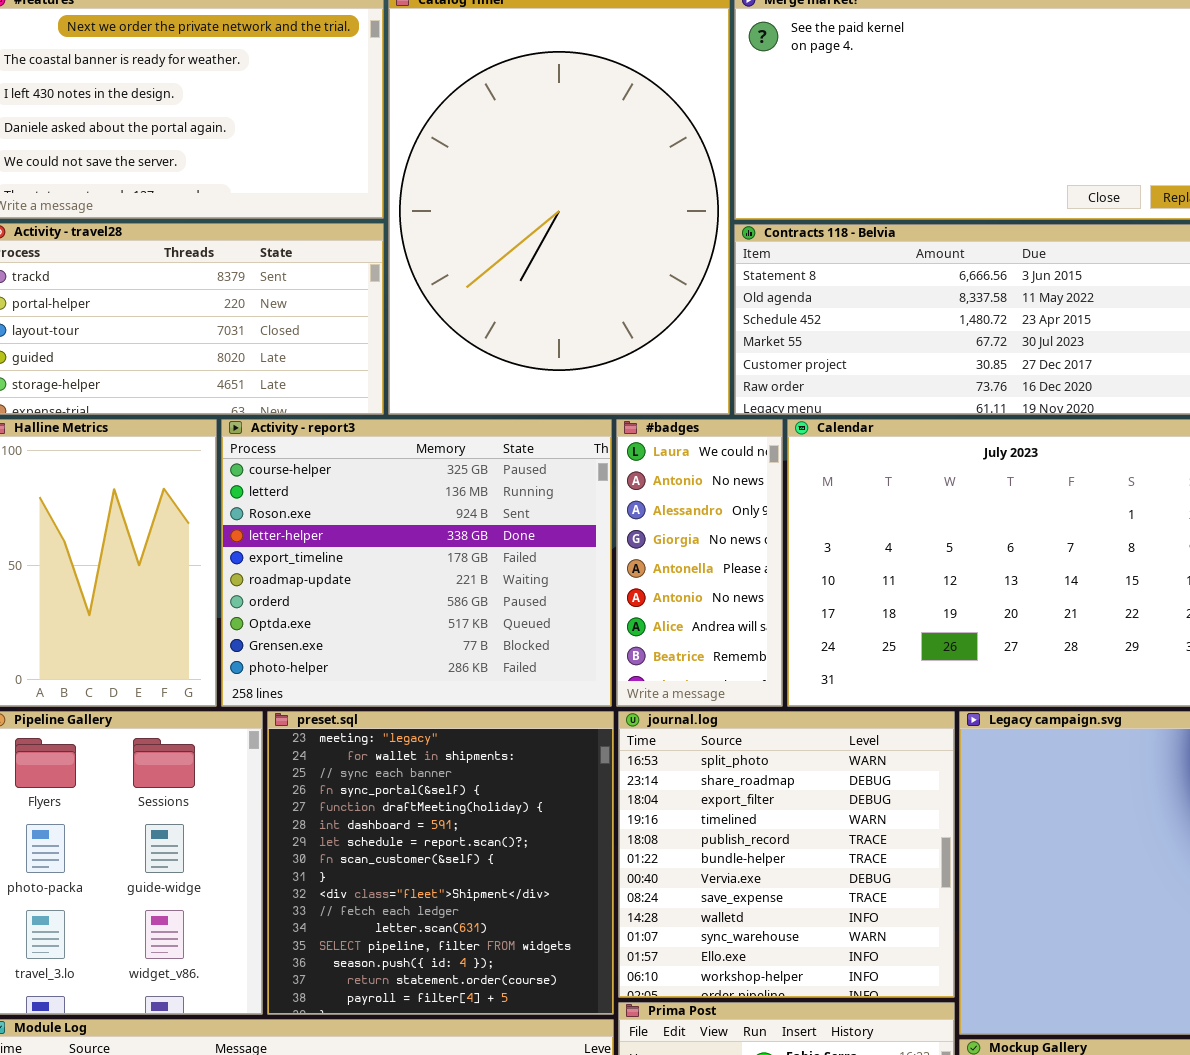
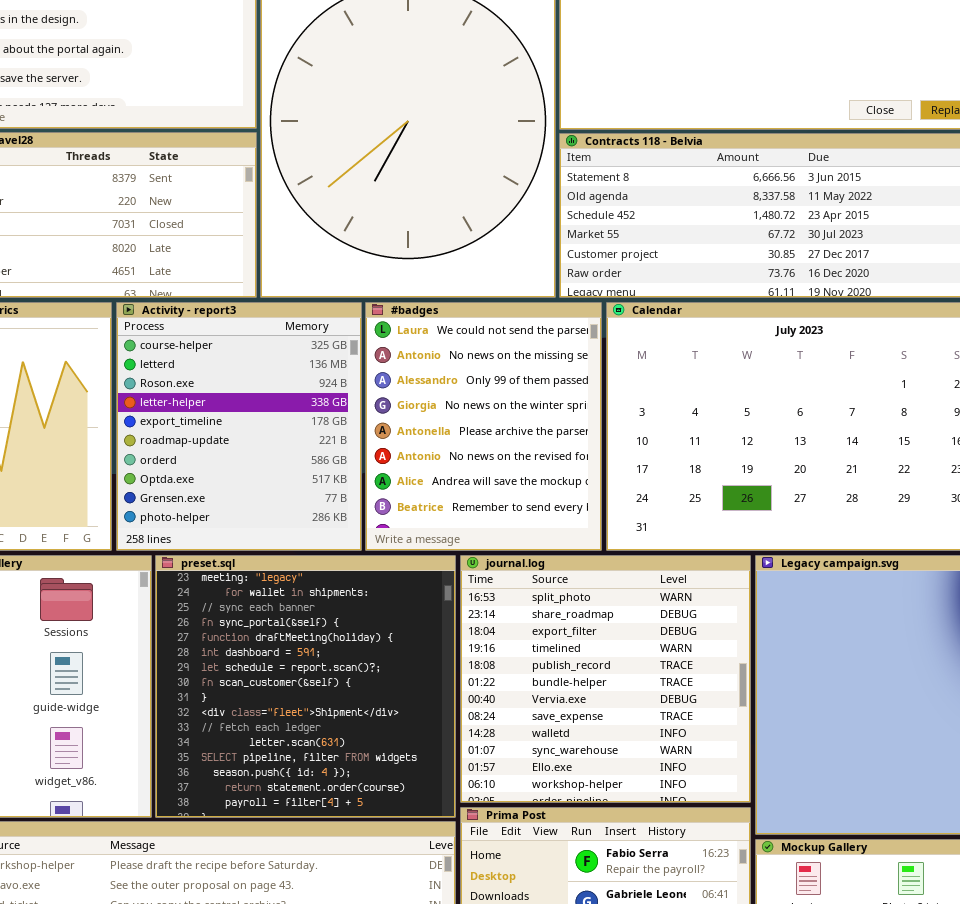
Activity - report3: [221,419,612,707] -> [116,302,362,551], resized
#badges: [616,419,783,707] -> [365,302,602,551], resized

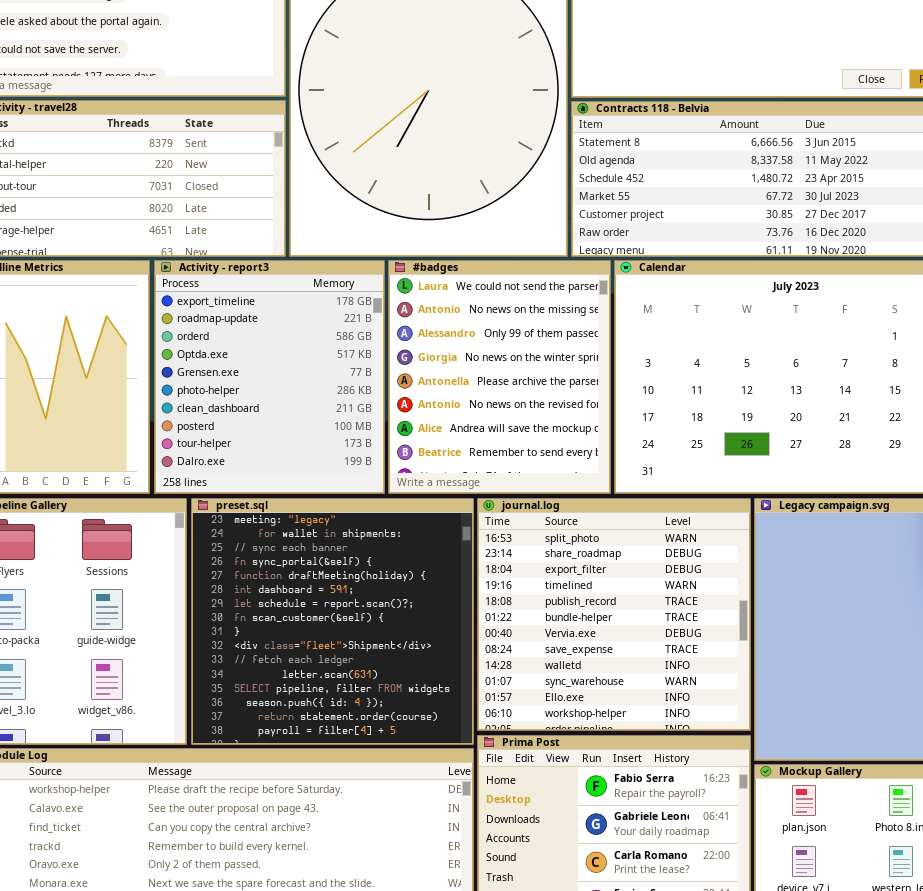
Activity - report3: [116,302,362,551] -> [154,260,385,494], scrolled down 4 rows

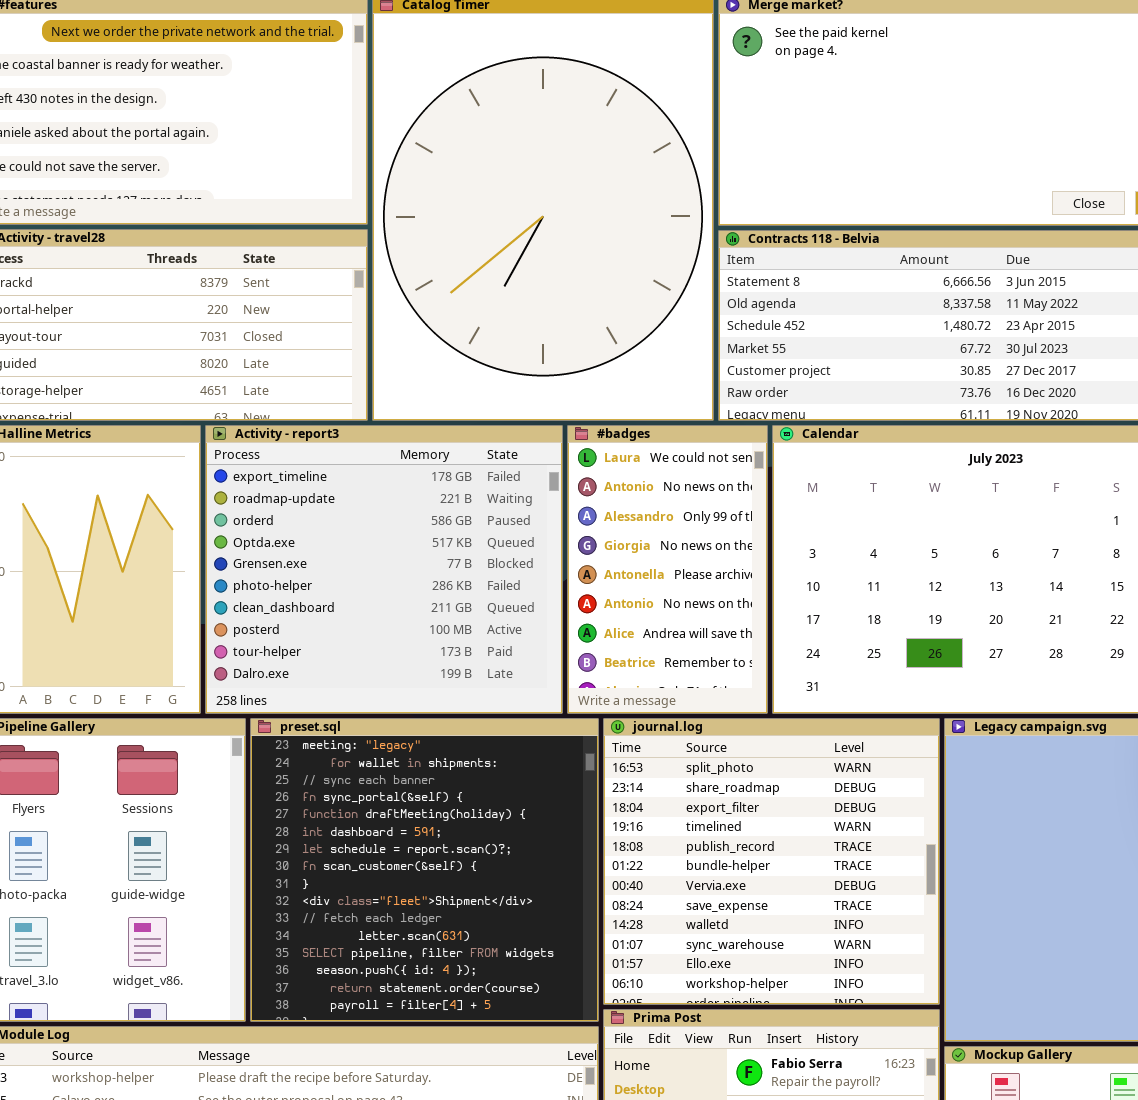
Activity - report3: [154,260,385,494] -> [205,425,563,714], resized
#badges: [388,260,611,494] -> [567,425,768,714], resized

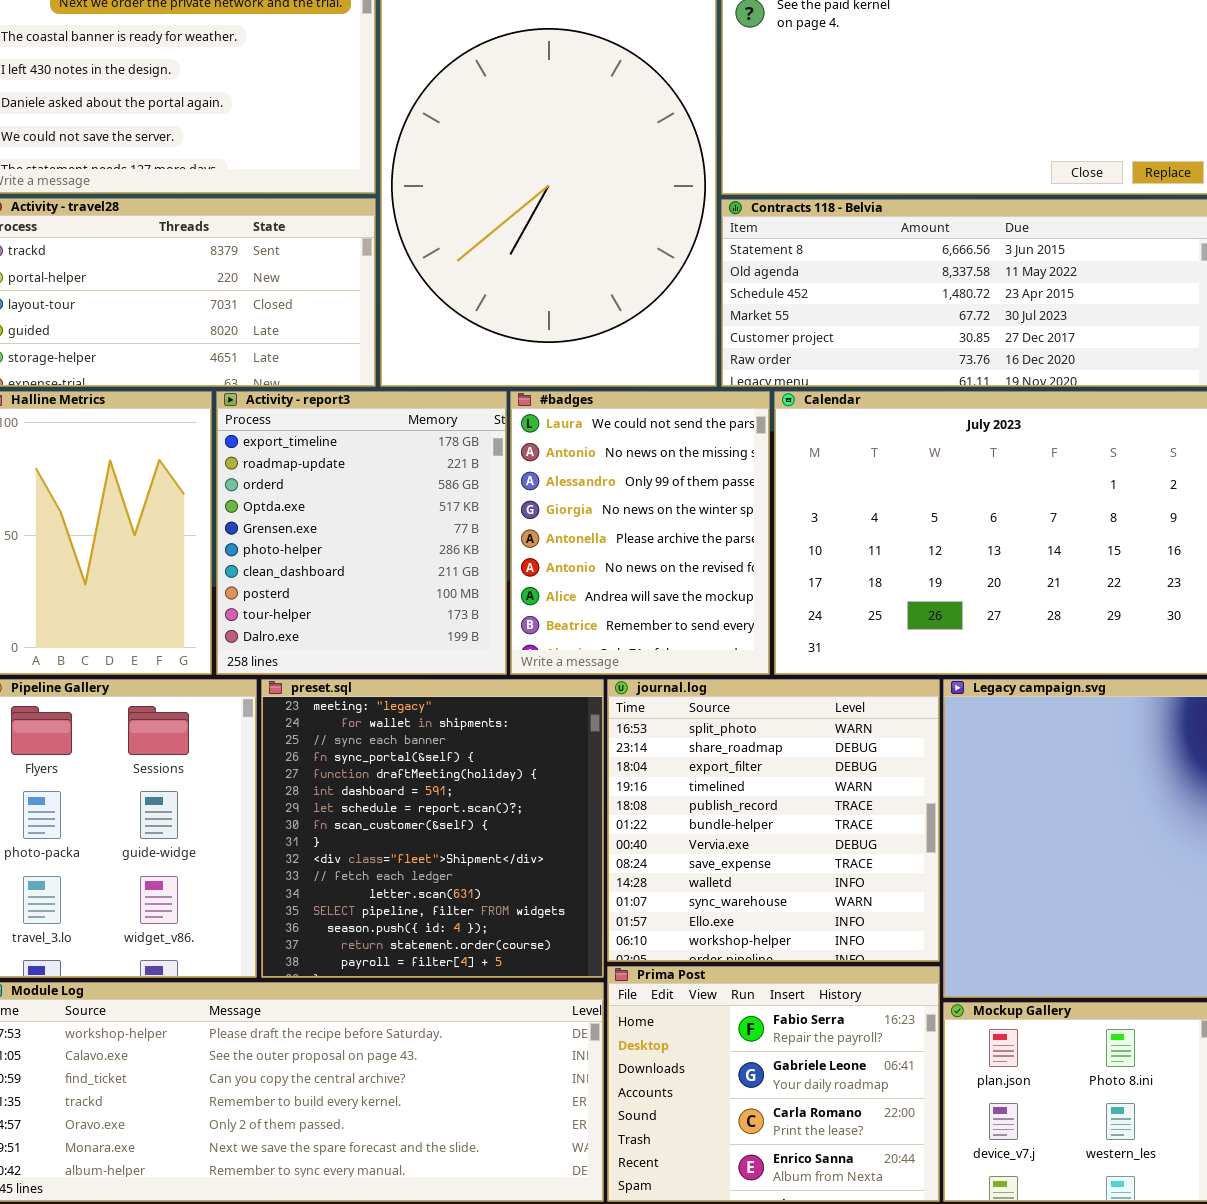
Activity - report3: [205,425,563,714] -> [216,391,507,675], resized
#badges: [567,425,768,714] -> [510,391,770,675], resized

